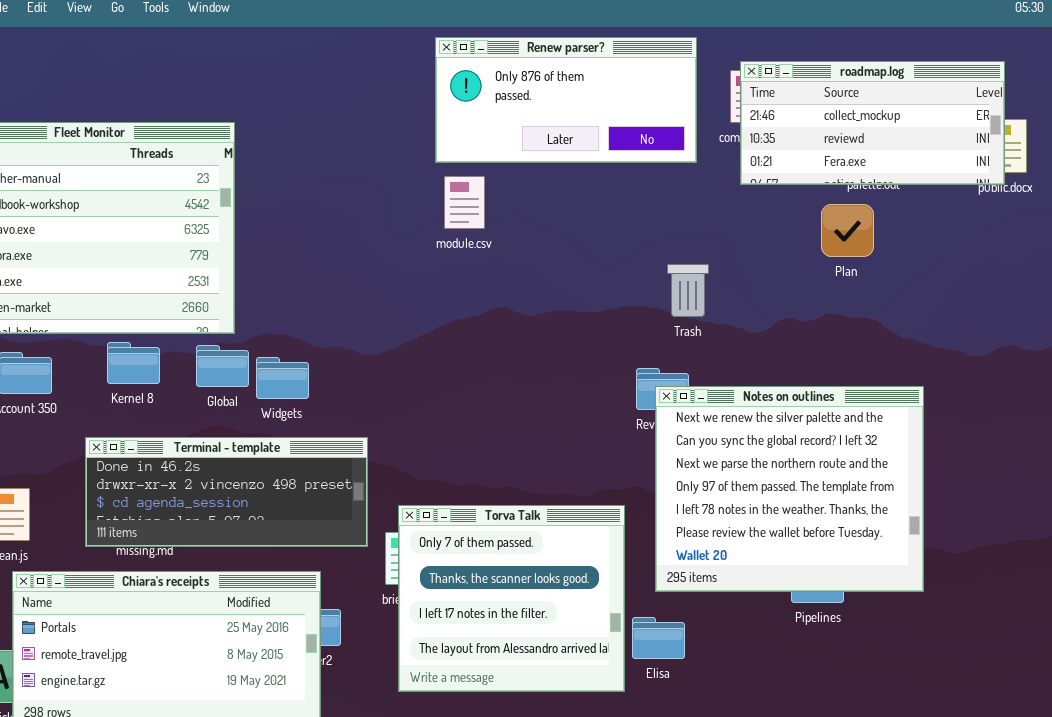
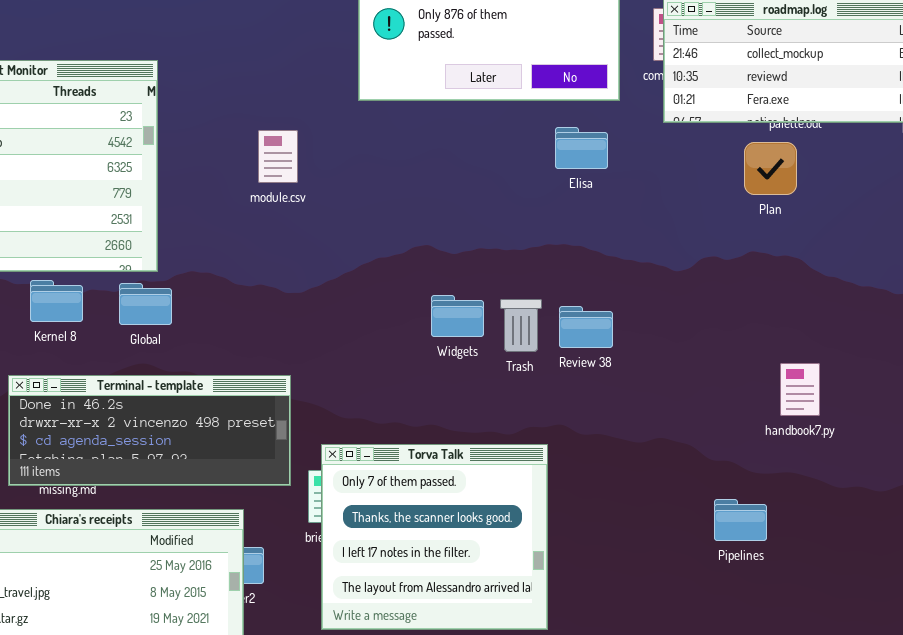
module.csv: [444,176,485,229] -> [258,130,298,183], moved
Trash: [667,264,709,317] -> [500,299,542,352], moved
Widgets: [256,357,309,399] -> [431,295,484,337], moved
Notes on outlines: [655,386,924,592] -> none, closed
Elisa: [632,617,685,659] -> [555,127,608,169], moved

